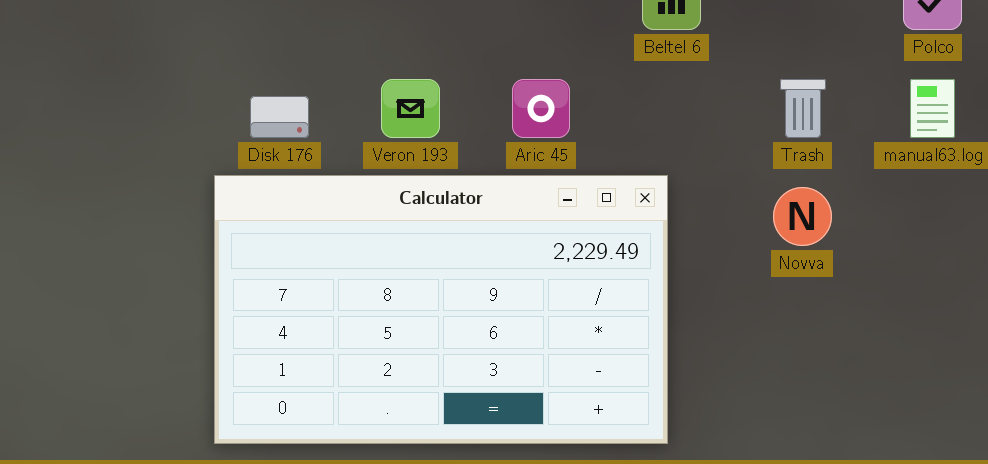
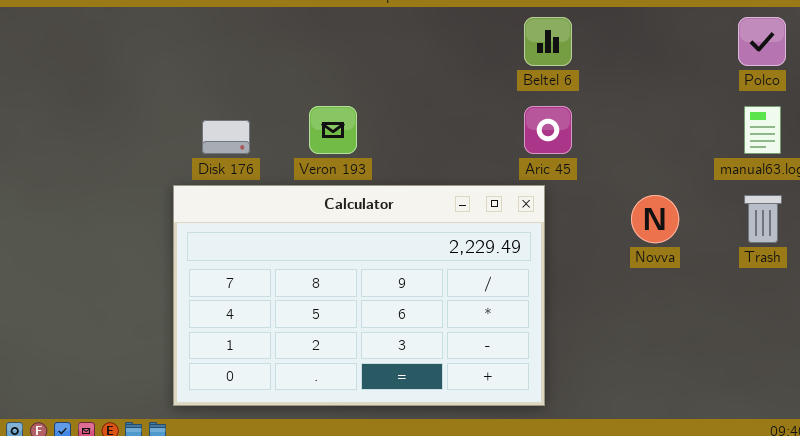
Aric 45: [512,79,570,138] -> [524,106,572,154], moved
Trash: [780,79,826,138] -> [744,195,782,243], moved

